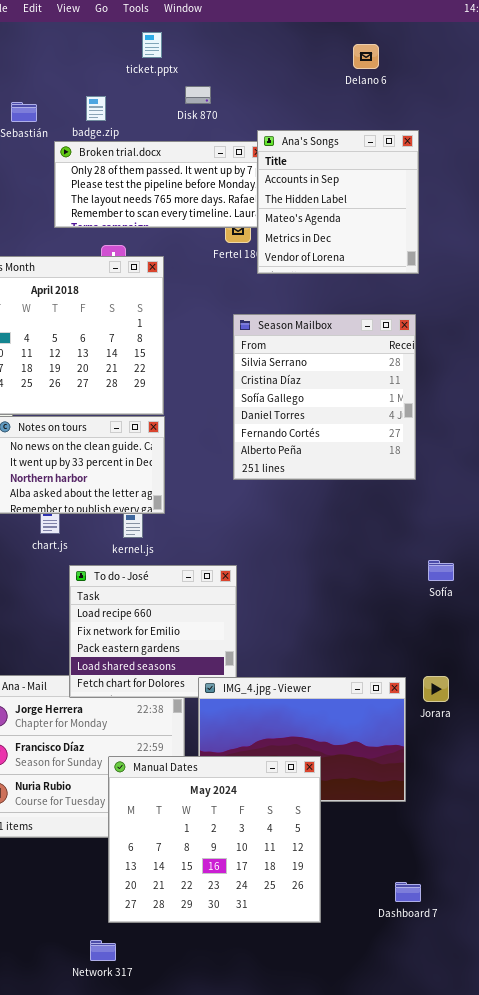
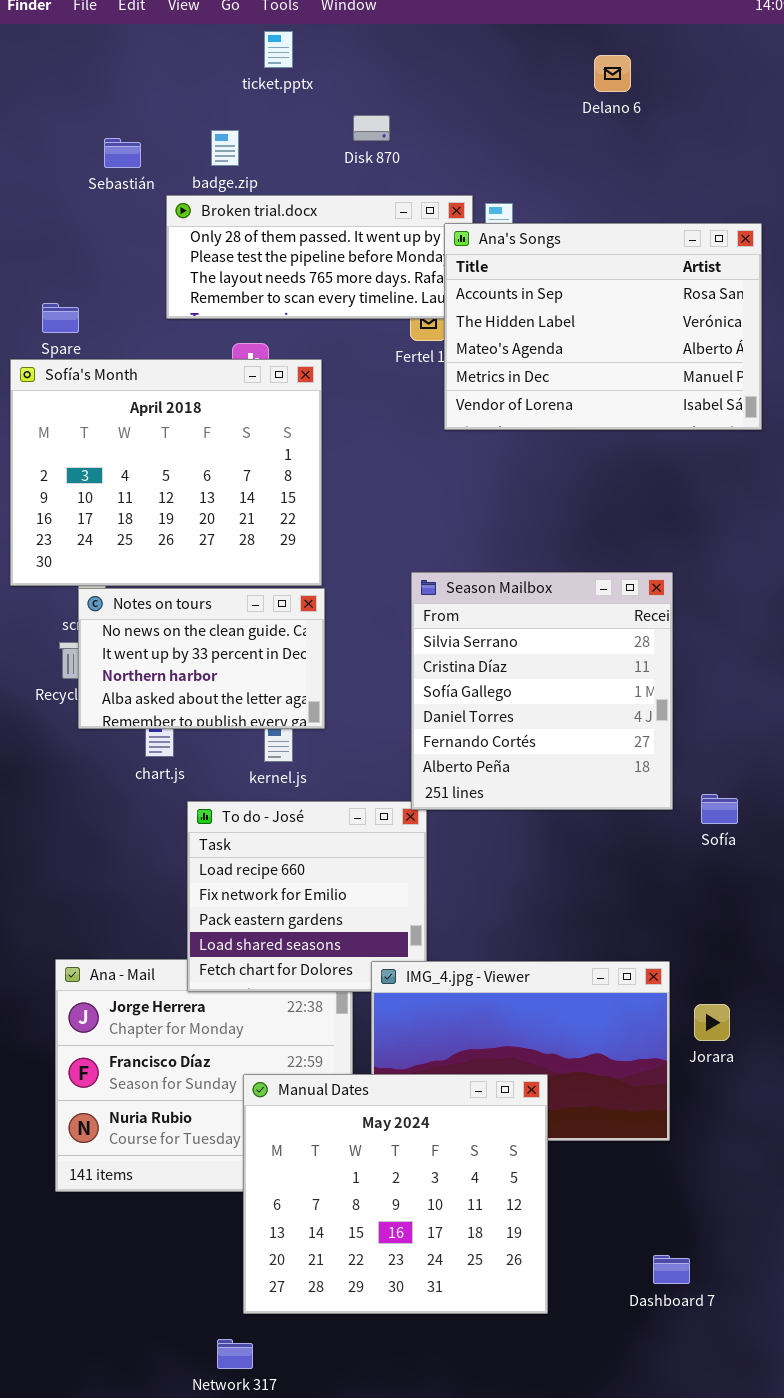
ticket.pptx: [142,32,162,58] -> [264,31,293,68], moved
Ana's Songs: [257,130,419,274] -> [444,223,762,430], moved, resized
Season Mailbox: [233,314,416,480] -> [411,572,673,810], moved
Jorara: [423,676,449,702] -> [694,1004,730,1041], moved

